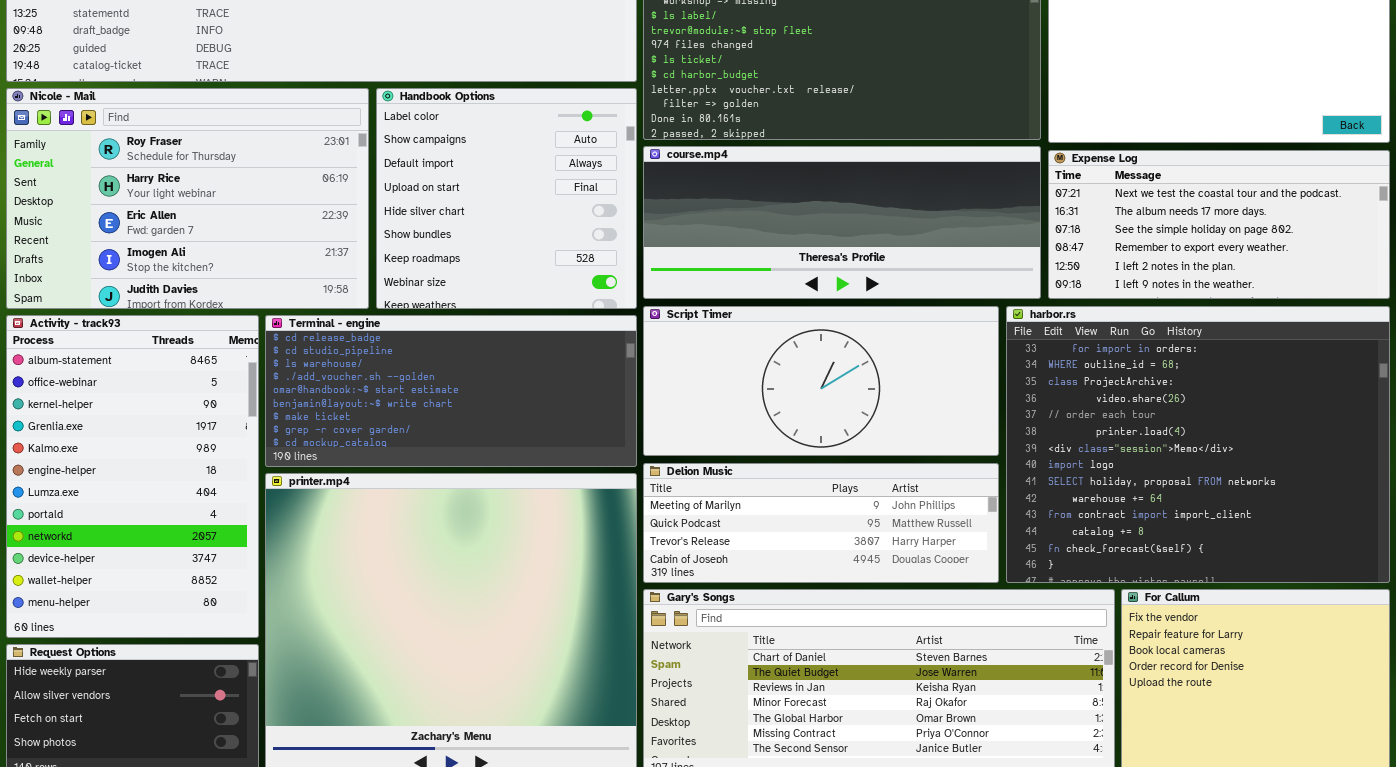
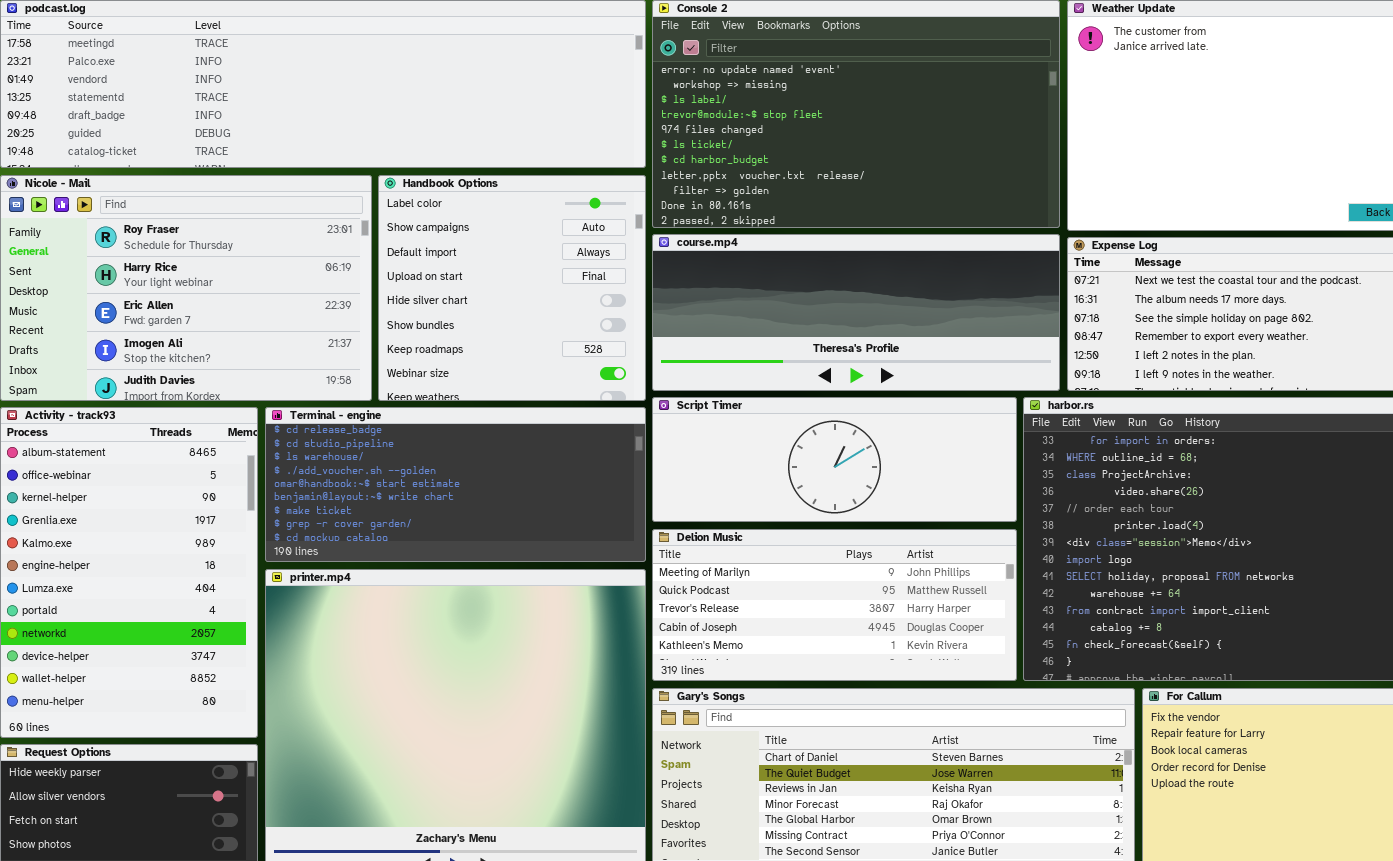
Script Timer: [643,306,999,456] -> [652,397,1017,522], resized
Delion Music: [643,463,999,583] -> [652,529,1017,681], resized

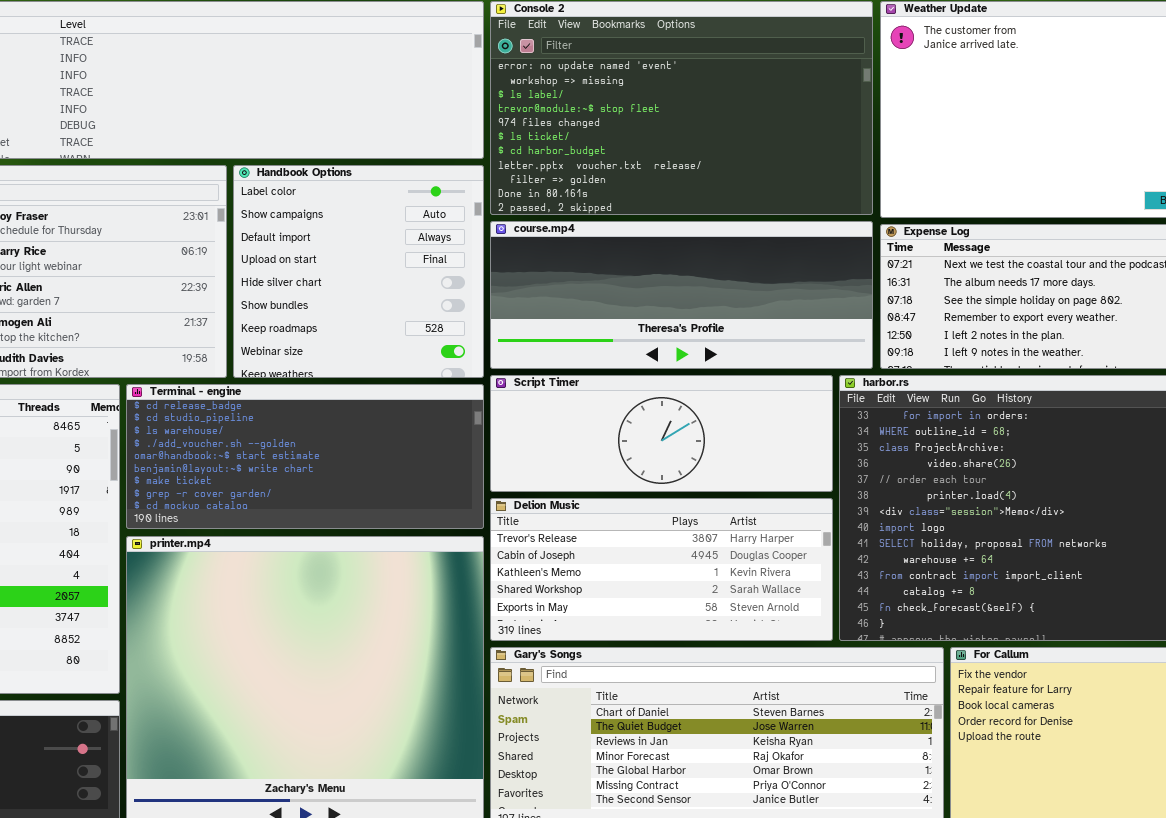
Delion Music: [652,529,1017,681] -> [490,498,833,641], scrolled down 2 rows

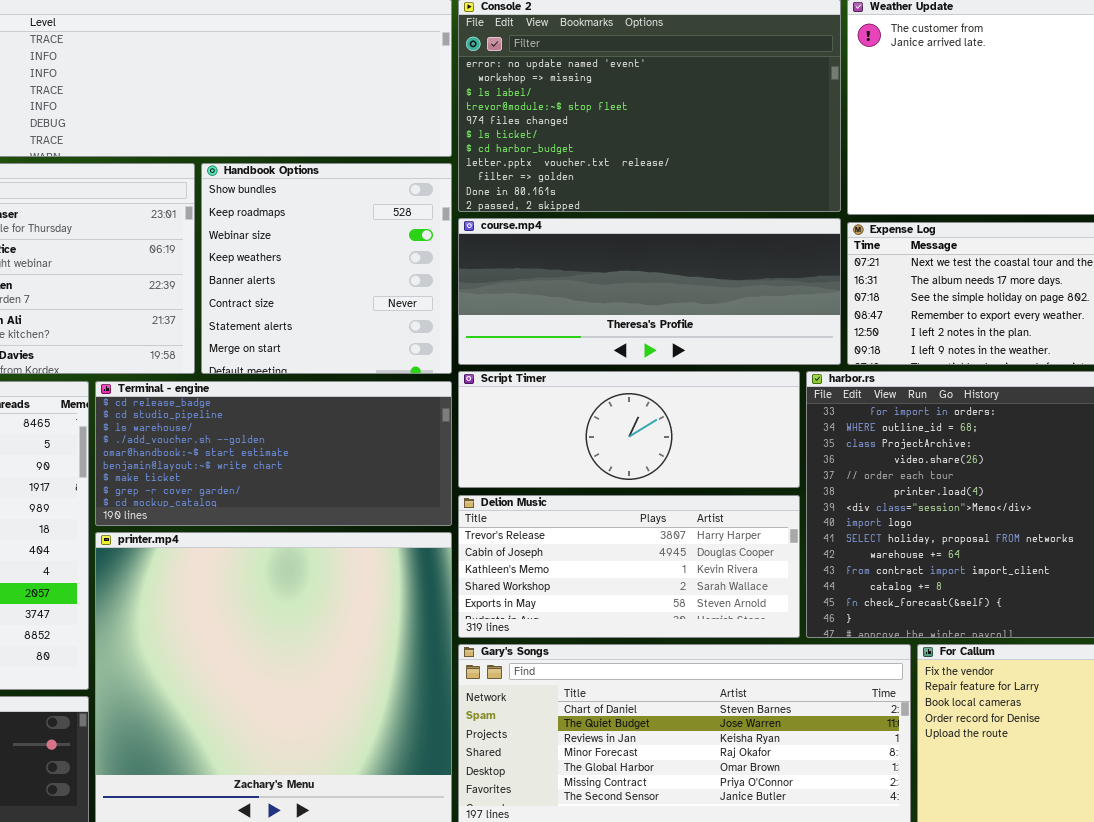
Handbook Options: [233,165,484,378] -> [201,163,452,374], scrolled down 5 rows

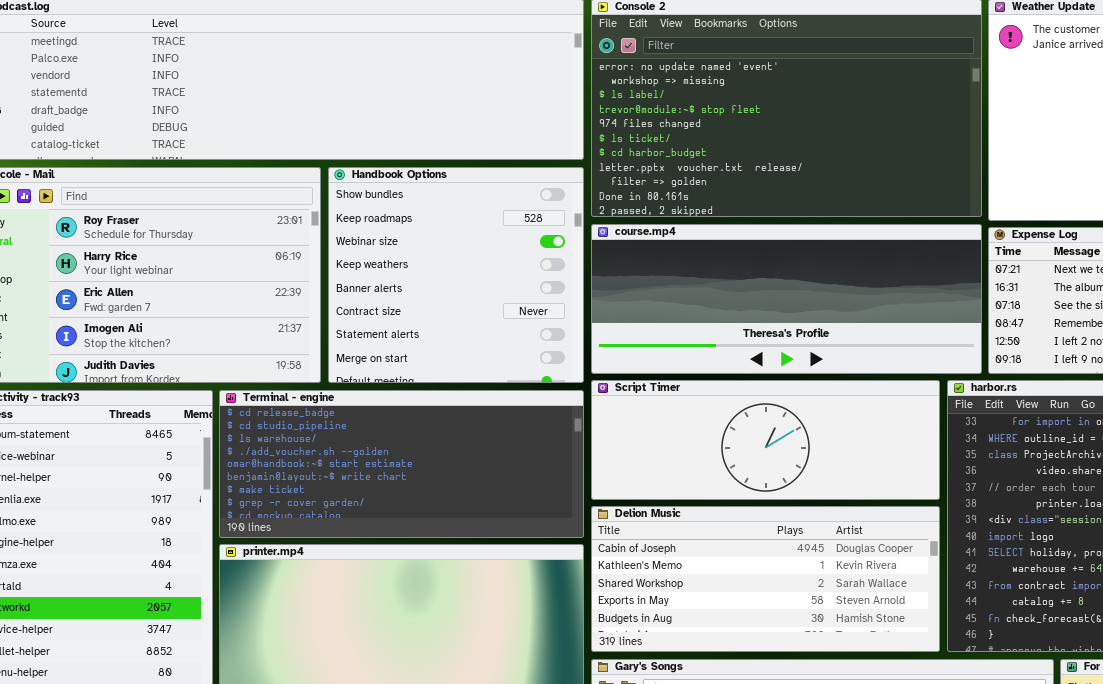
Delion Music: [458,495,800,638] -> [591,506,940,652], scrolled down 1 row

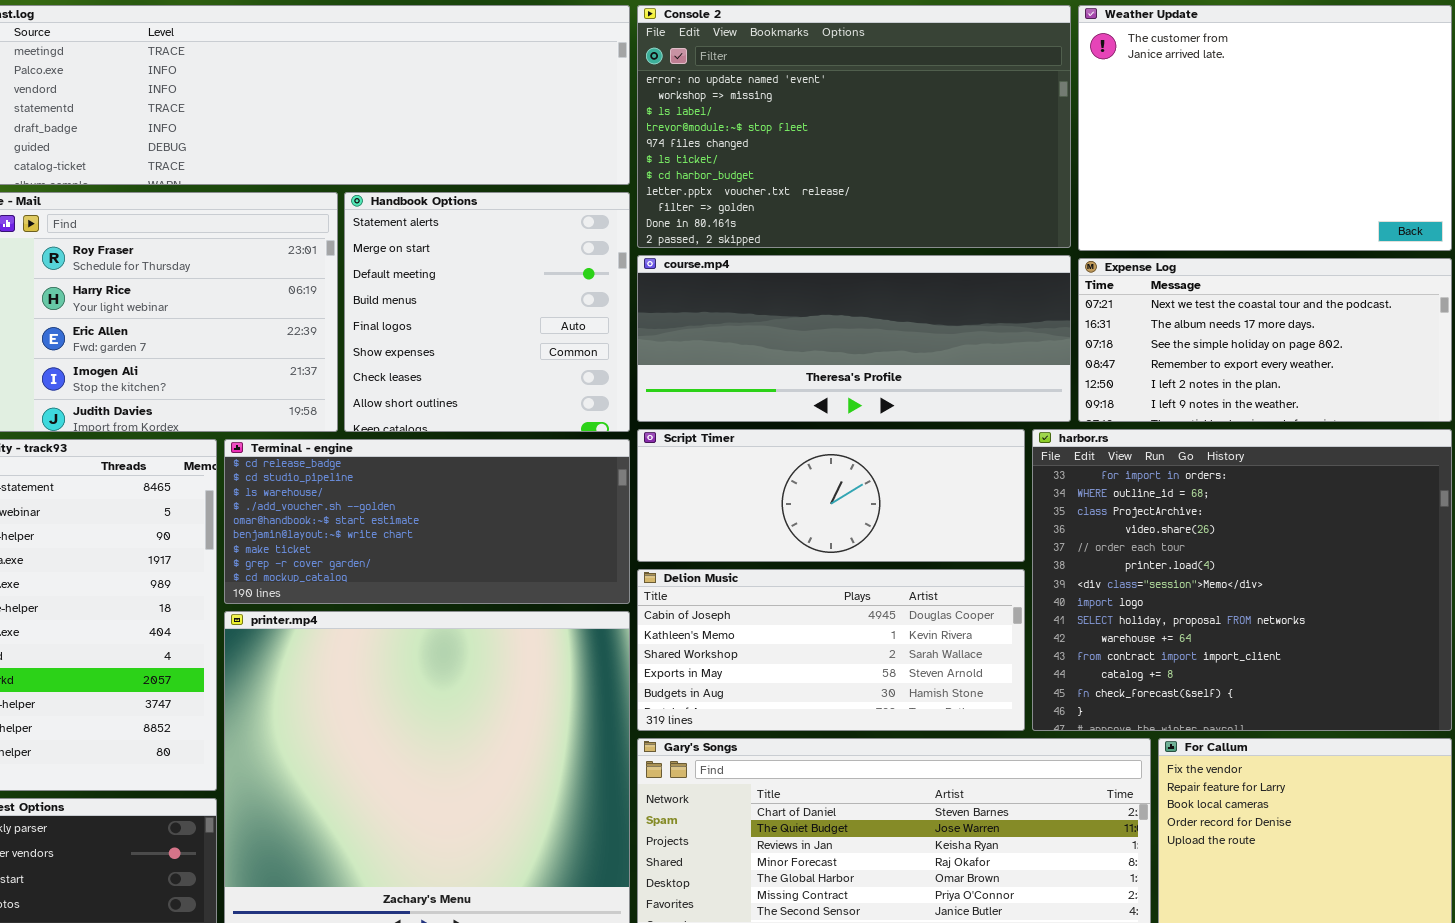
Handbook Options: [328,167,584,383] -> [344,192,630,432], scrolled down 6 rows

